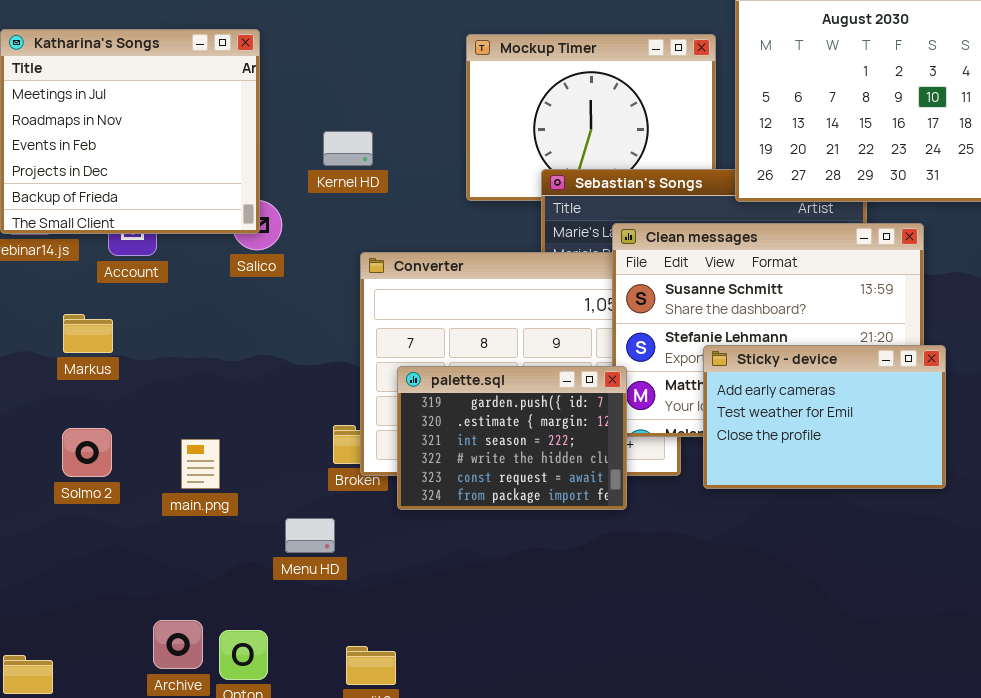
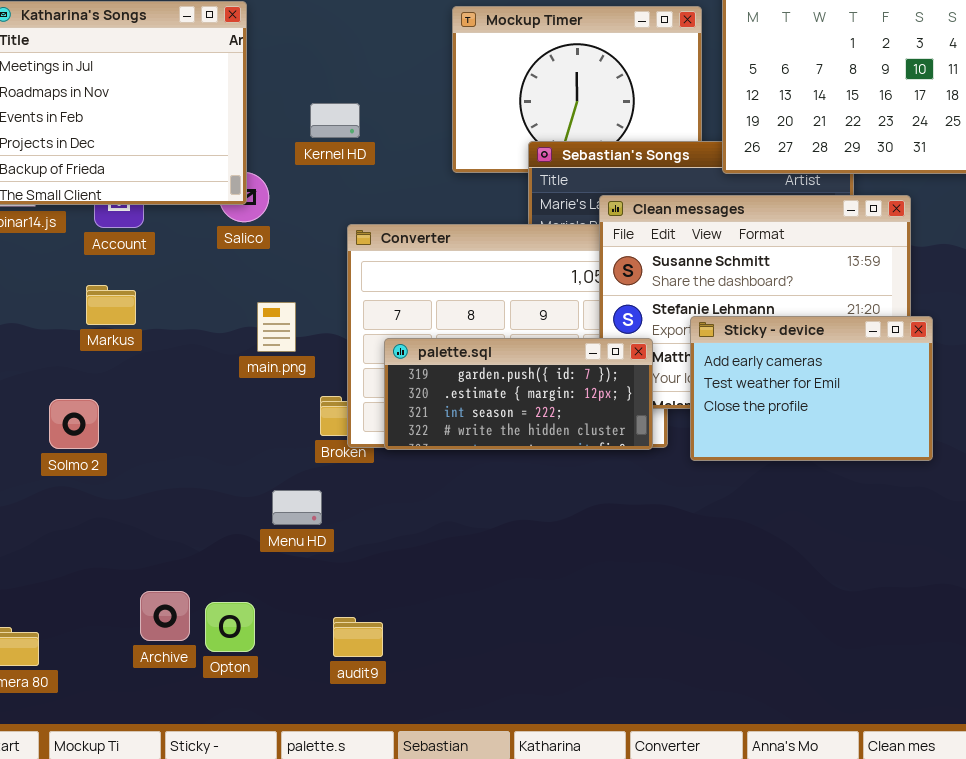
Markus: [63,314,113,353] -> [86,285,136,325], moved
palette.sql: [397,366,627,510] -> [384,338,653,450], resized
main.png: [181,439,220,489] -> [257,302,296,352], moved

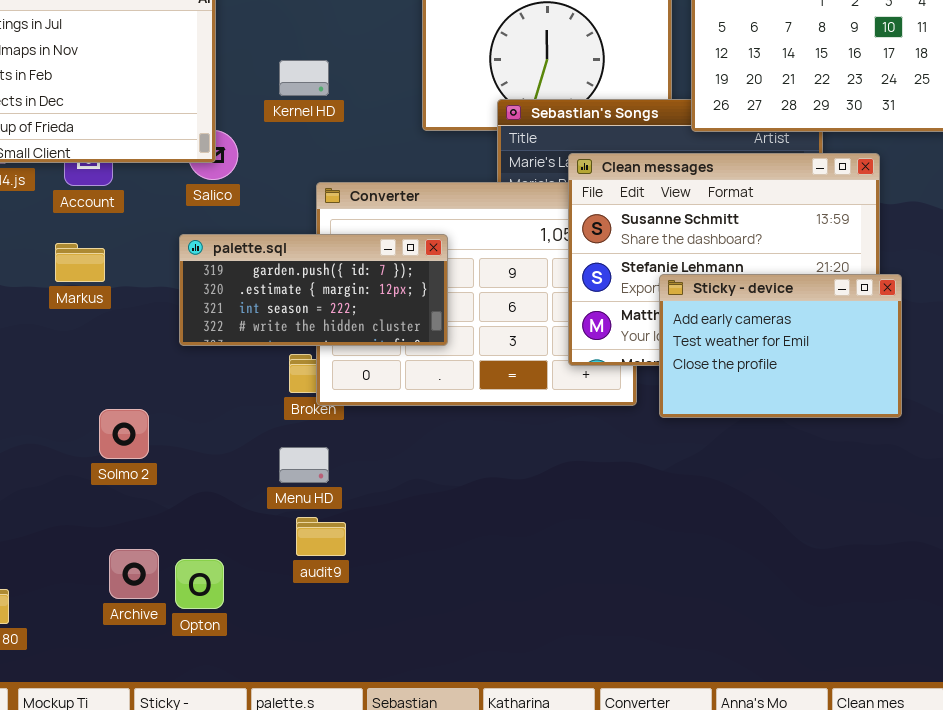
palette.sql: [384,338,653,450] -> [179,234,448,346], moved
Solmo 2: [49,399,99,449] -> [99,409,149,459], moved
Menu HD: [272,490,322,525] -> [279,447,329,483], moved
audit9: [333,617,383,657] -> [296,517,346,556], moved

